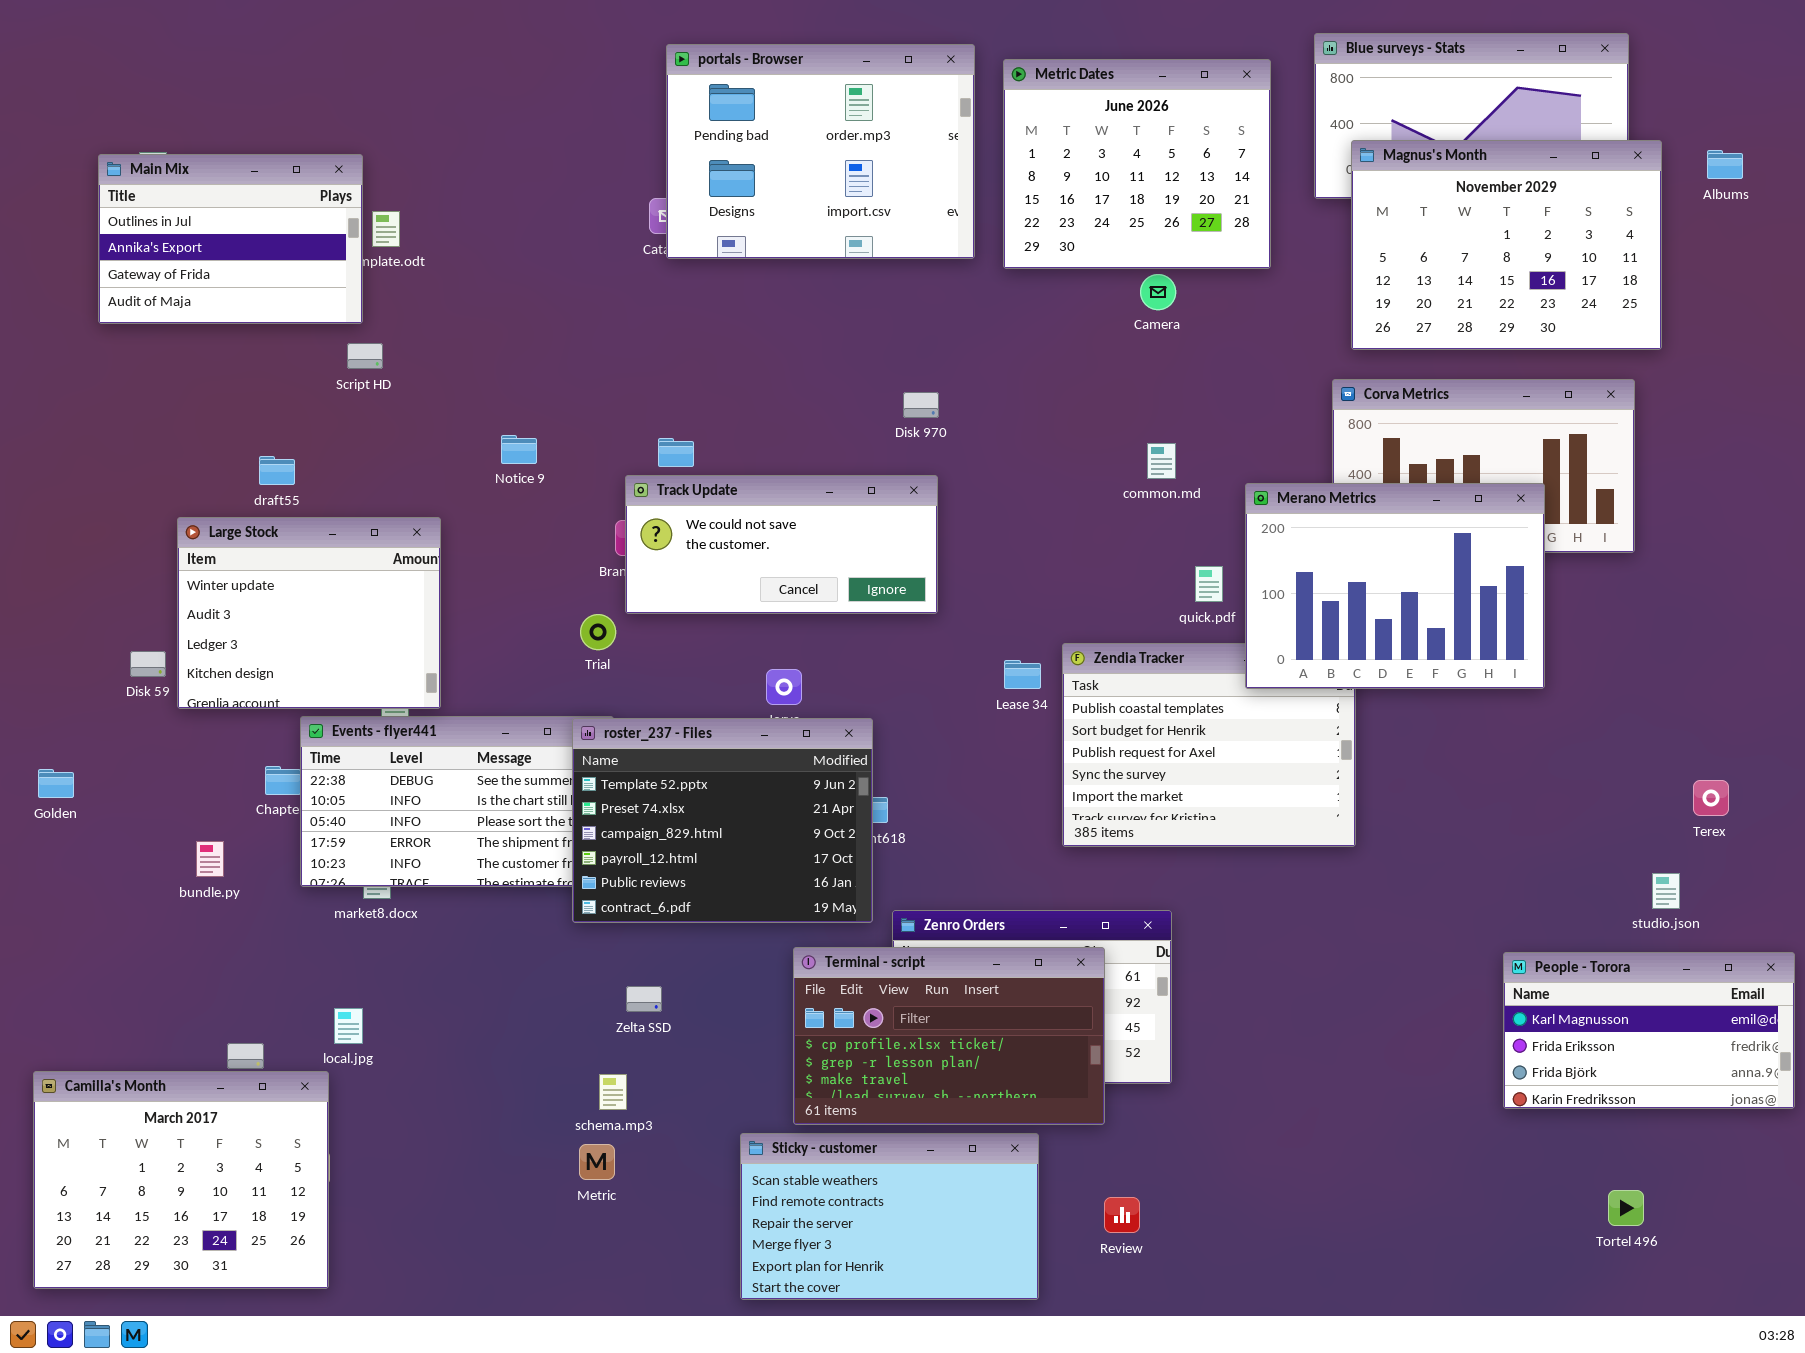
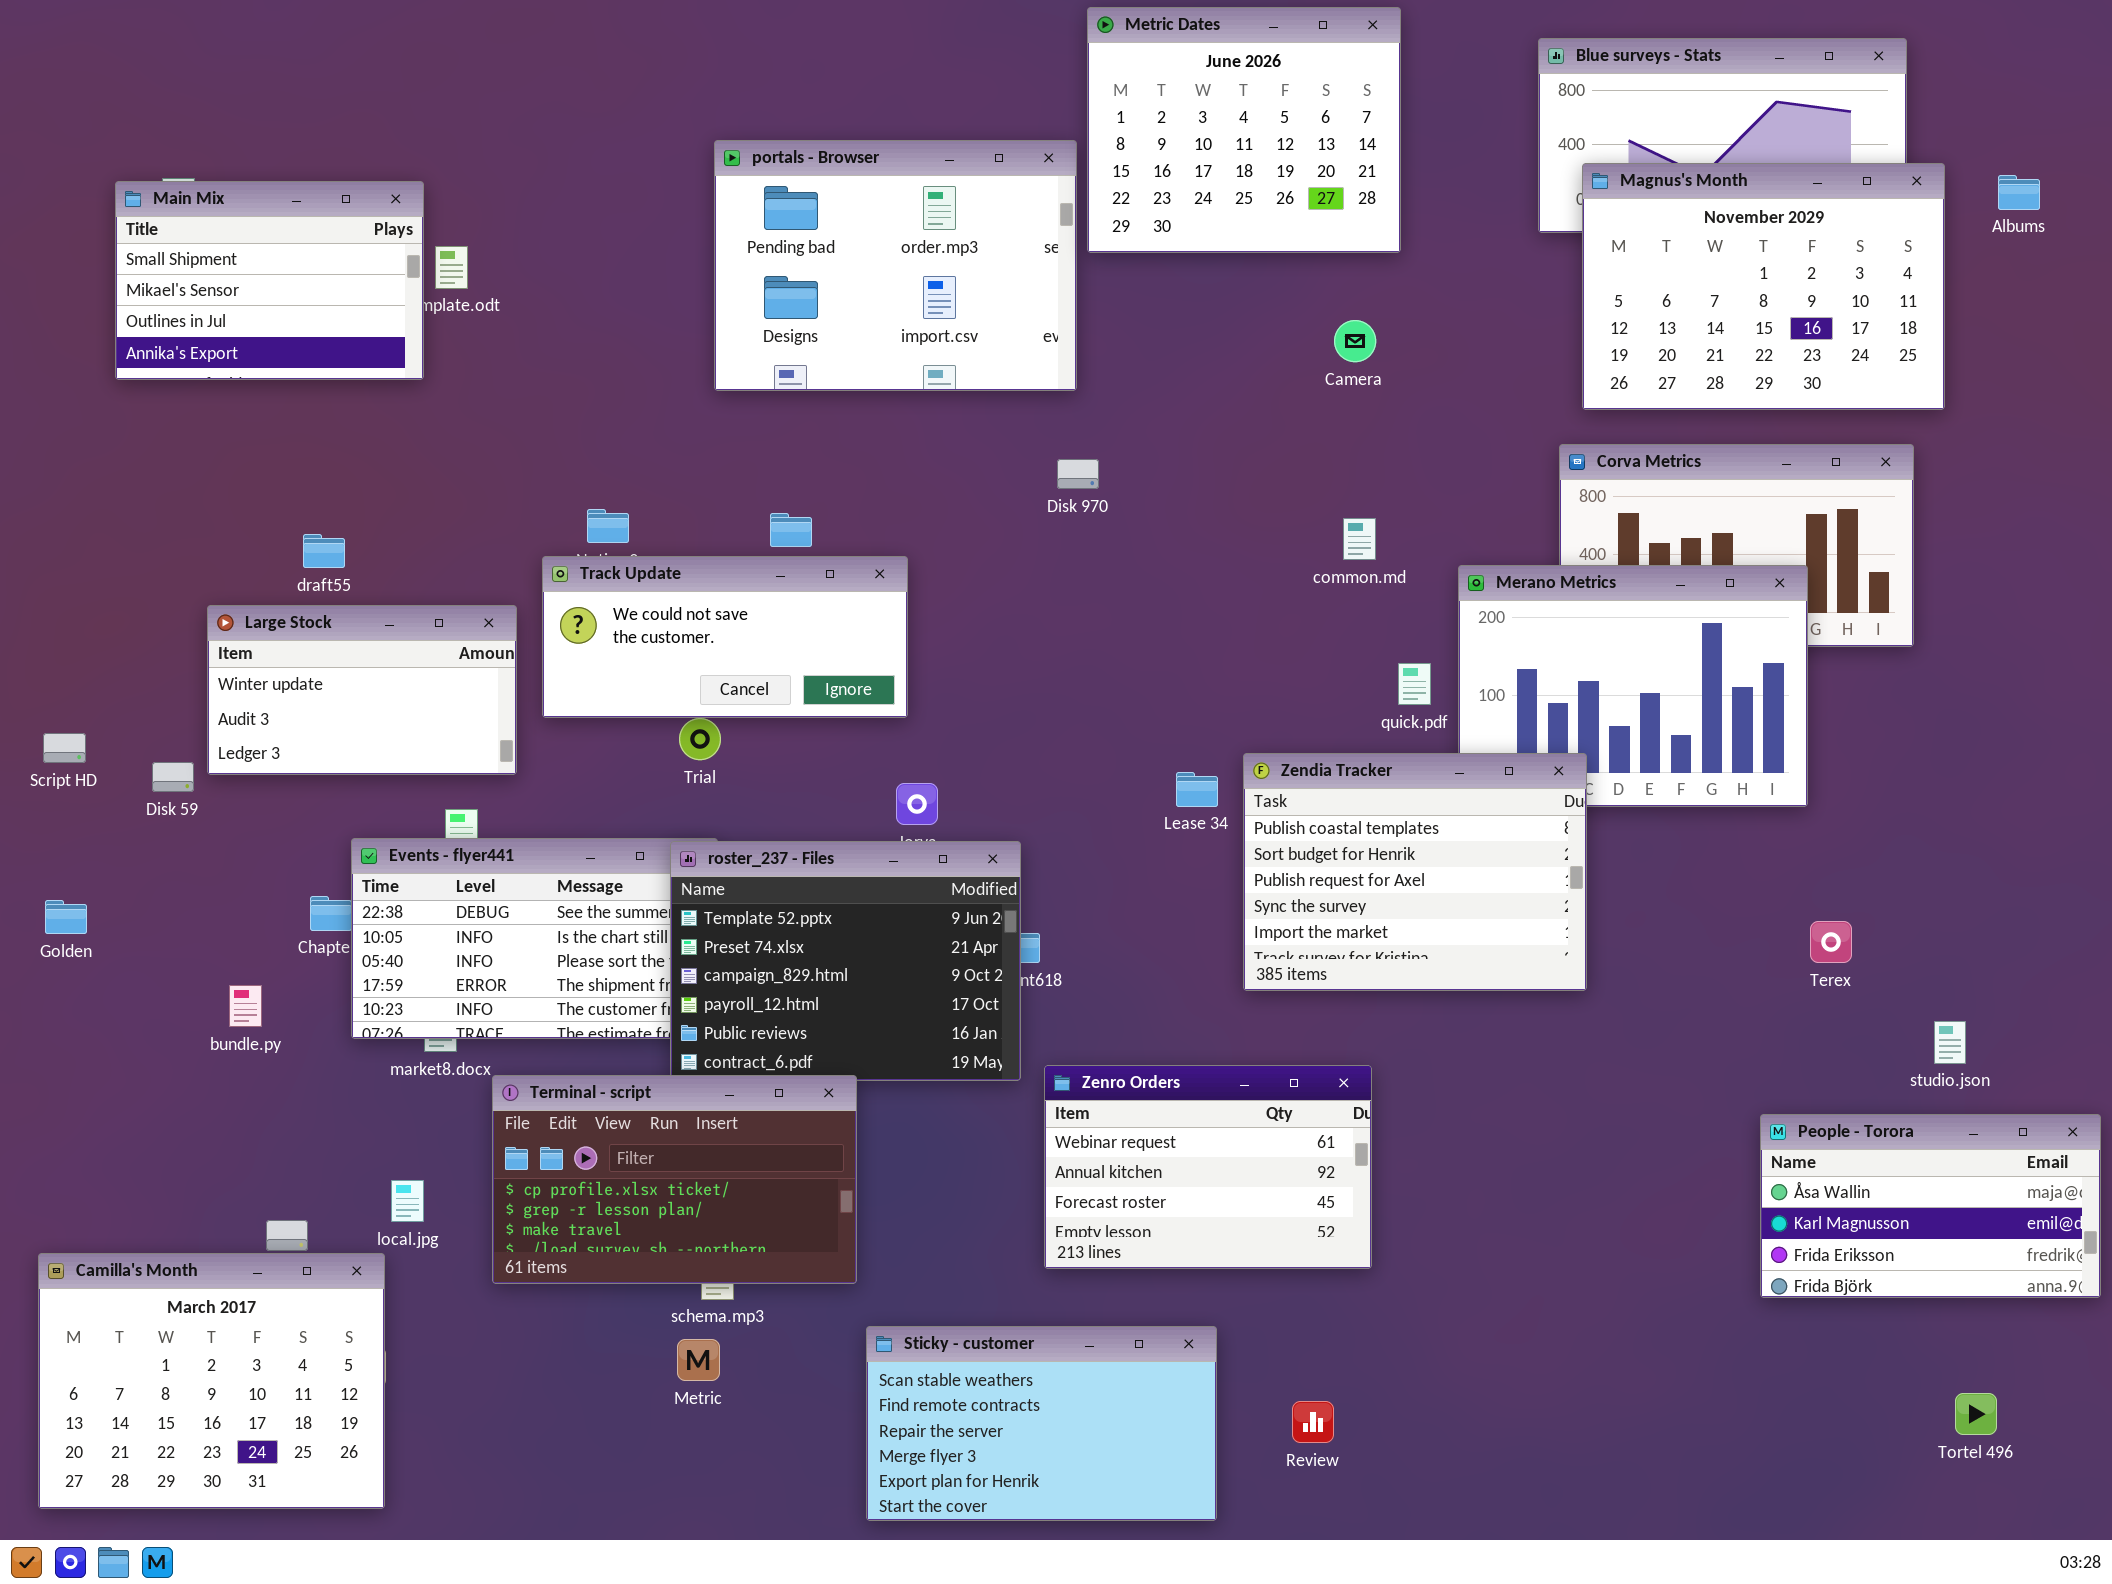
portals - Browser: [666,44,975,259] -> [714,140,1077,391], moved
Metric Dates: [1003,59,1271,269] -> [1087,7,1401,253], moved
Main Mix: [98,154,363,324] -> [115,181,424,380], scrolled up 2 rows
Script HD: [347,343,383,369] -> [43,733,86,763], moved
Track Update: [625,475,938,614] -> [542,556,908,718], moved
Large Stock: [177,517,441,709] -> [207,605,517,775], resized
Zendia Tracker: [1062,643,1356,847] -> [1243,753,1587,991], raised
Terex: [1693,780,1729,816] -> [1810,921,1852,963], moved
Terminal - script: [793,947,1105,1125] -> [492,1075,857,1284], moved
People - Torora: [1503,952,1795,1109] -> [1760,1114,2101,1298], scrolled up 1 row
Tortel 496: [1608,1190,1644,1226] -> [1955,1393,1997,1435], moved

